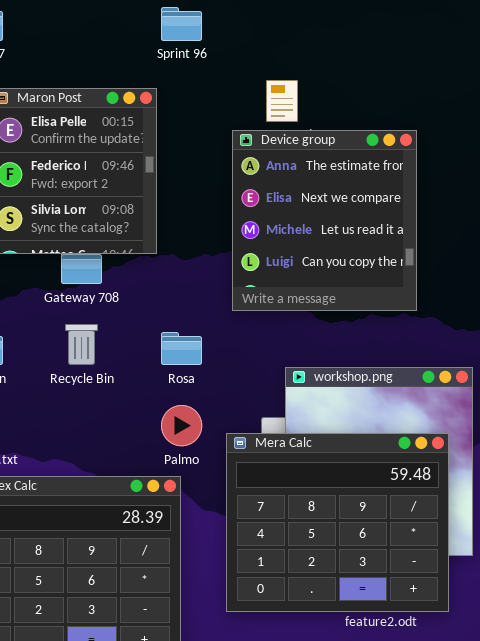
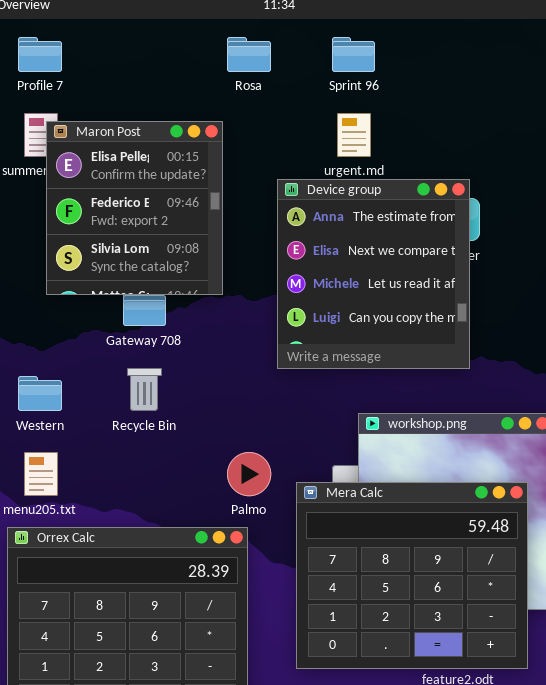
Sprint 96: [161,7,202,41] -> [332,37,375,72], moved
Device group: [232,130,417,311] -> [277,179,470,369], moved
Rosa: [161,332,202,365] -> [227,37,271,72], moved

